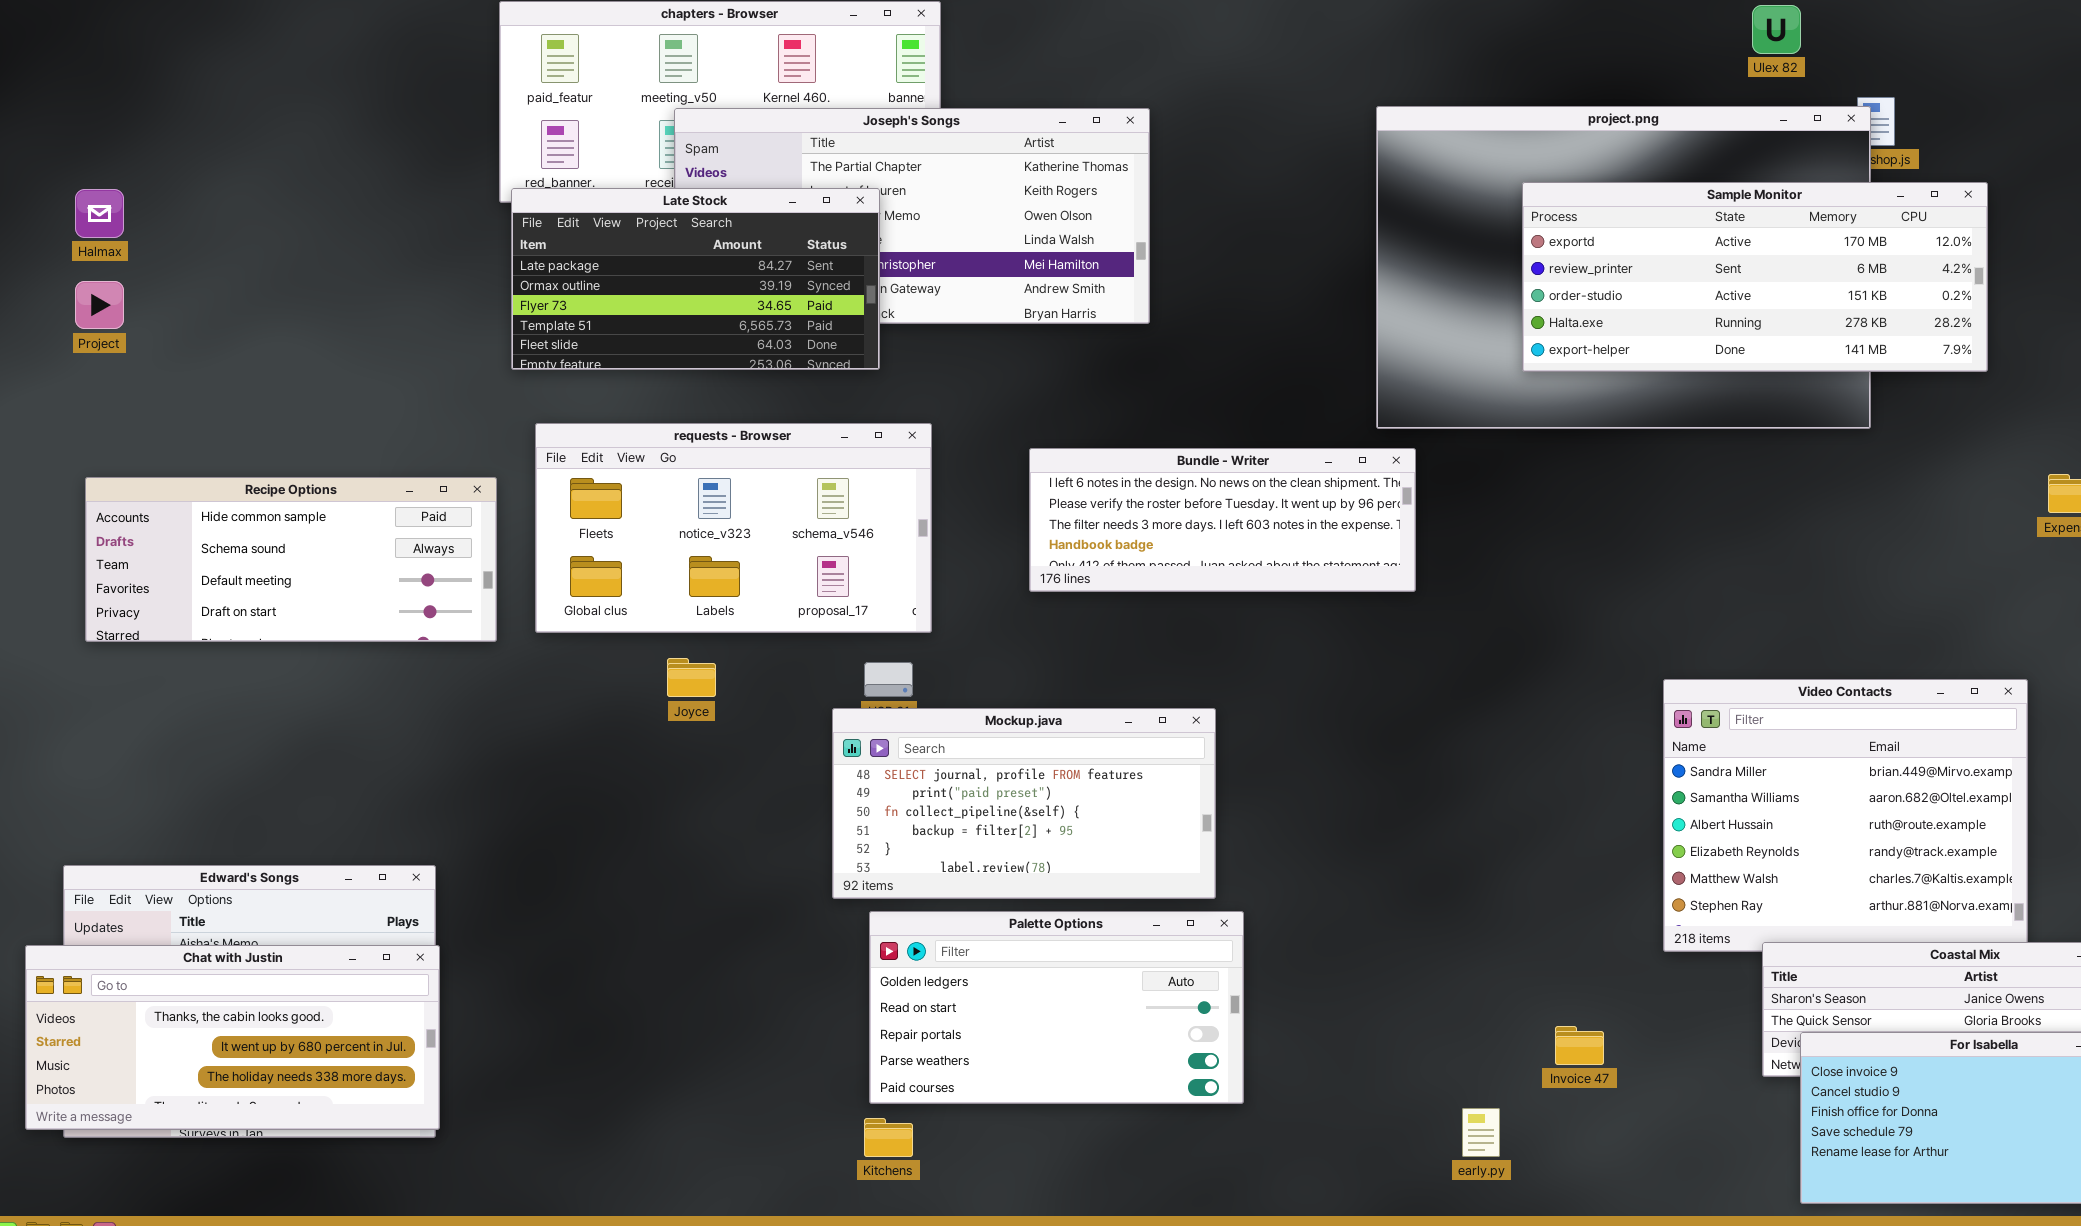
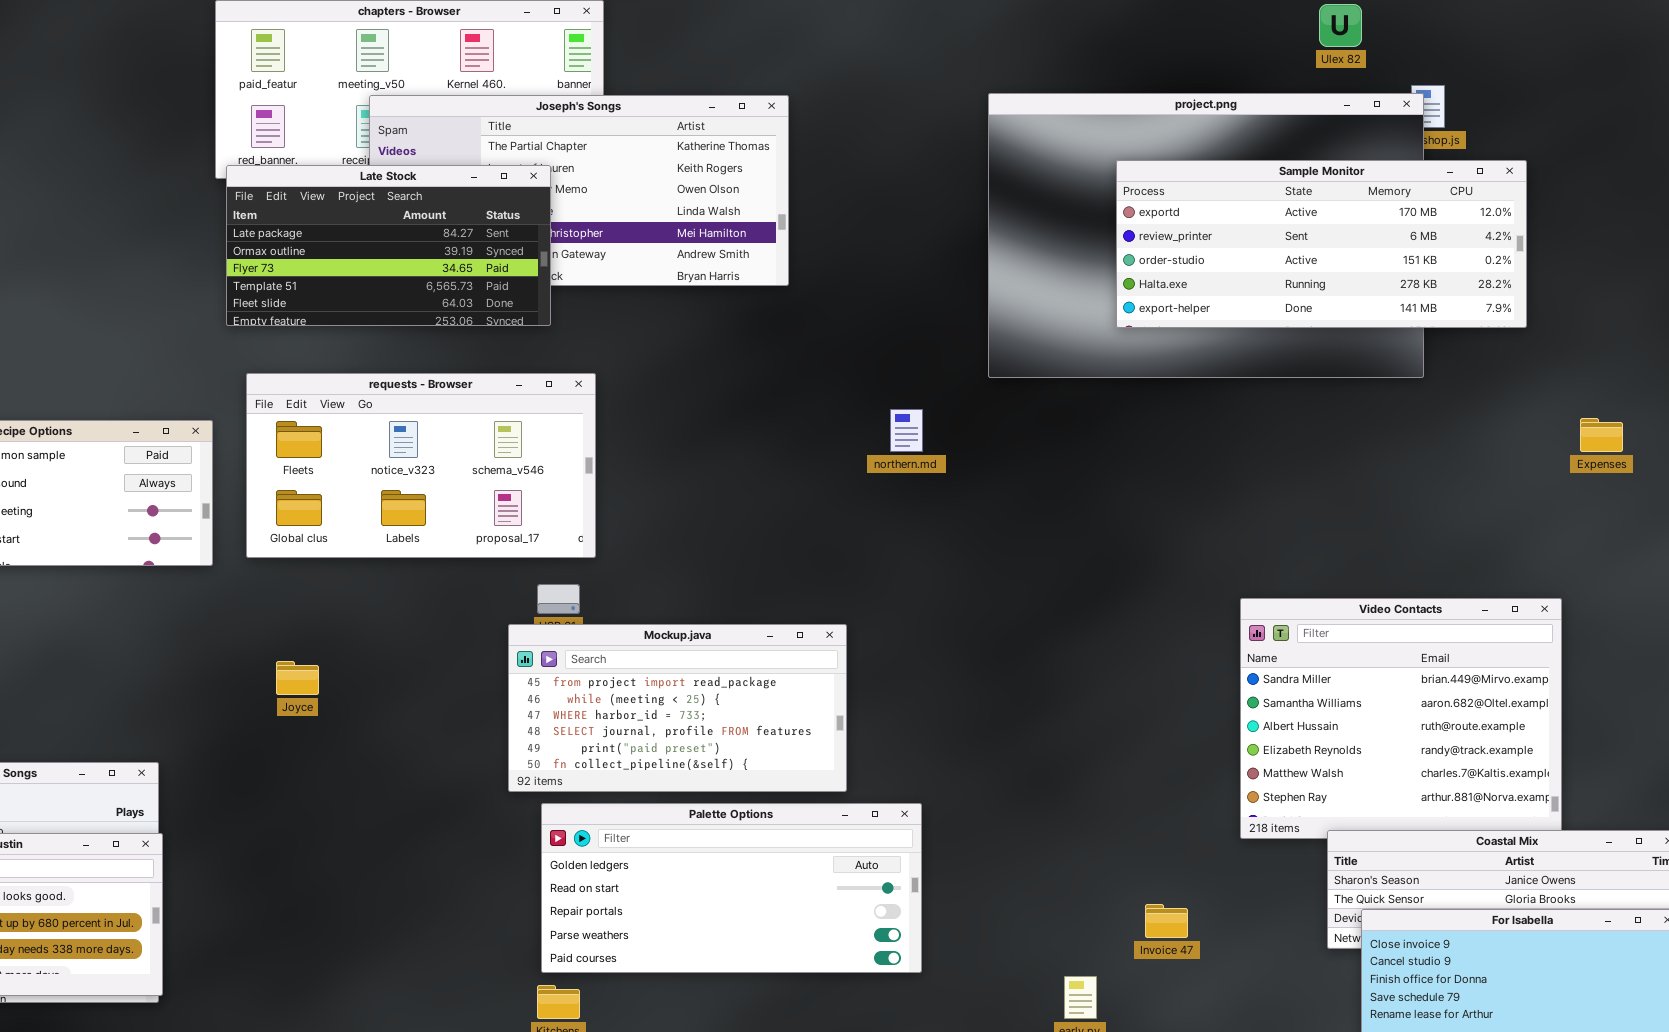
Bundle - Writer: [1029,448,1416,592] -> none, closed
Joyce: [667,658,716,697] -> [276,661,319,695], moved
Mockup.java: [832,708,1216,899] -> [508,624,847,792], scrolled up 3 rows
Palette Options: [869,911,1244,1104] -> [541,803,922,973], resized

